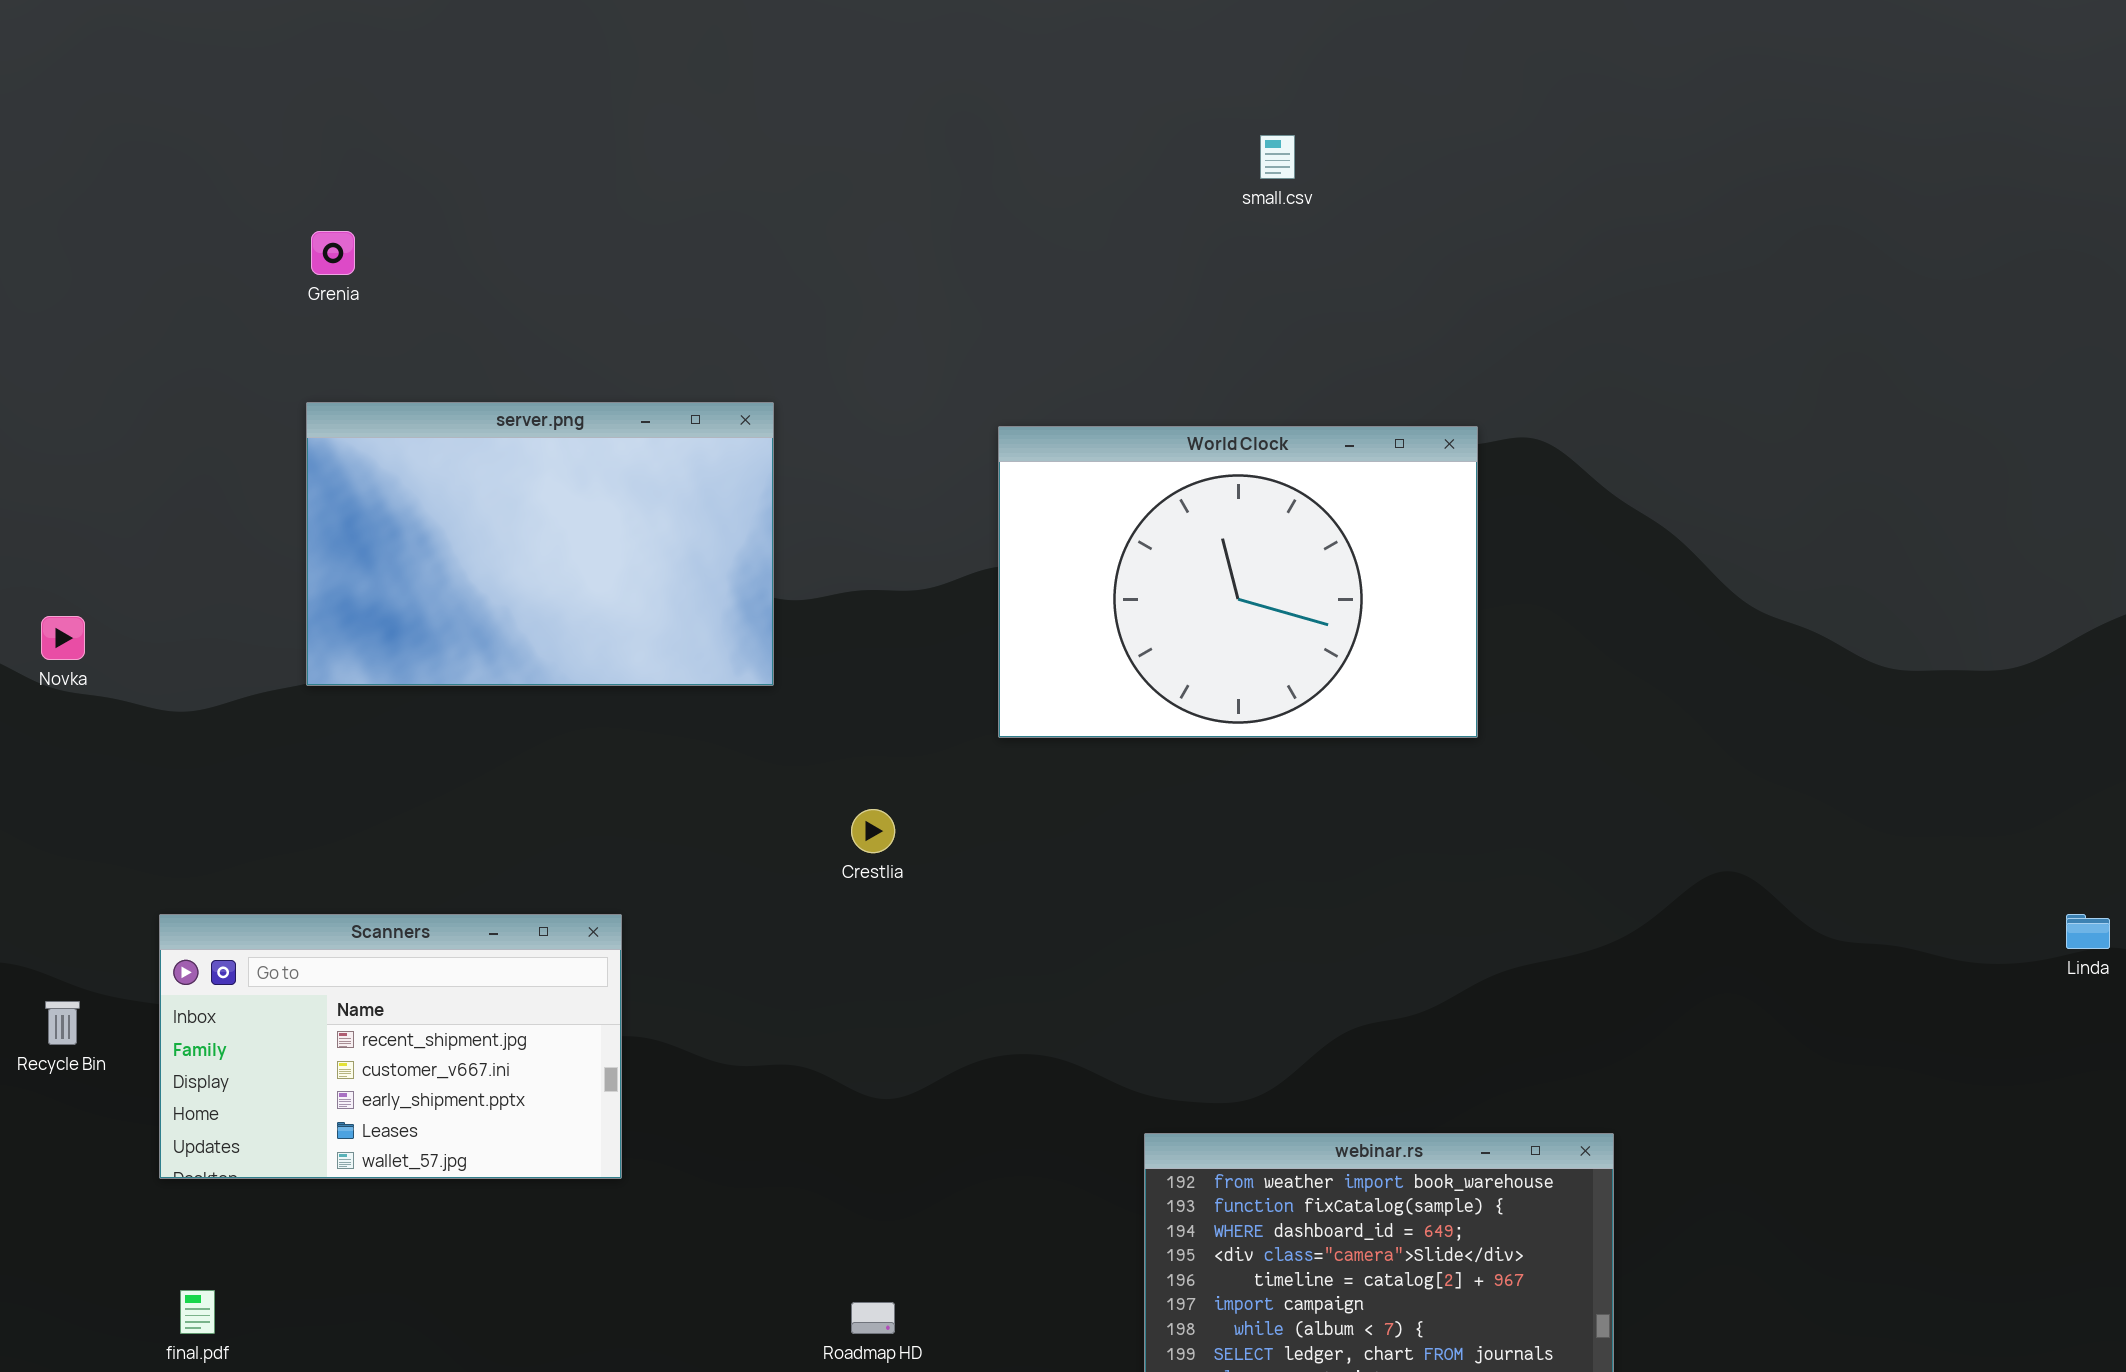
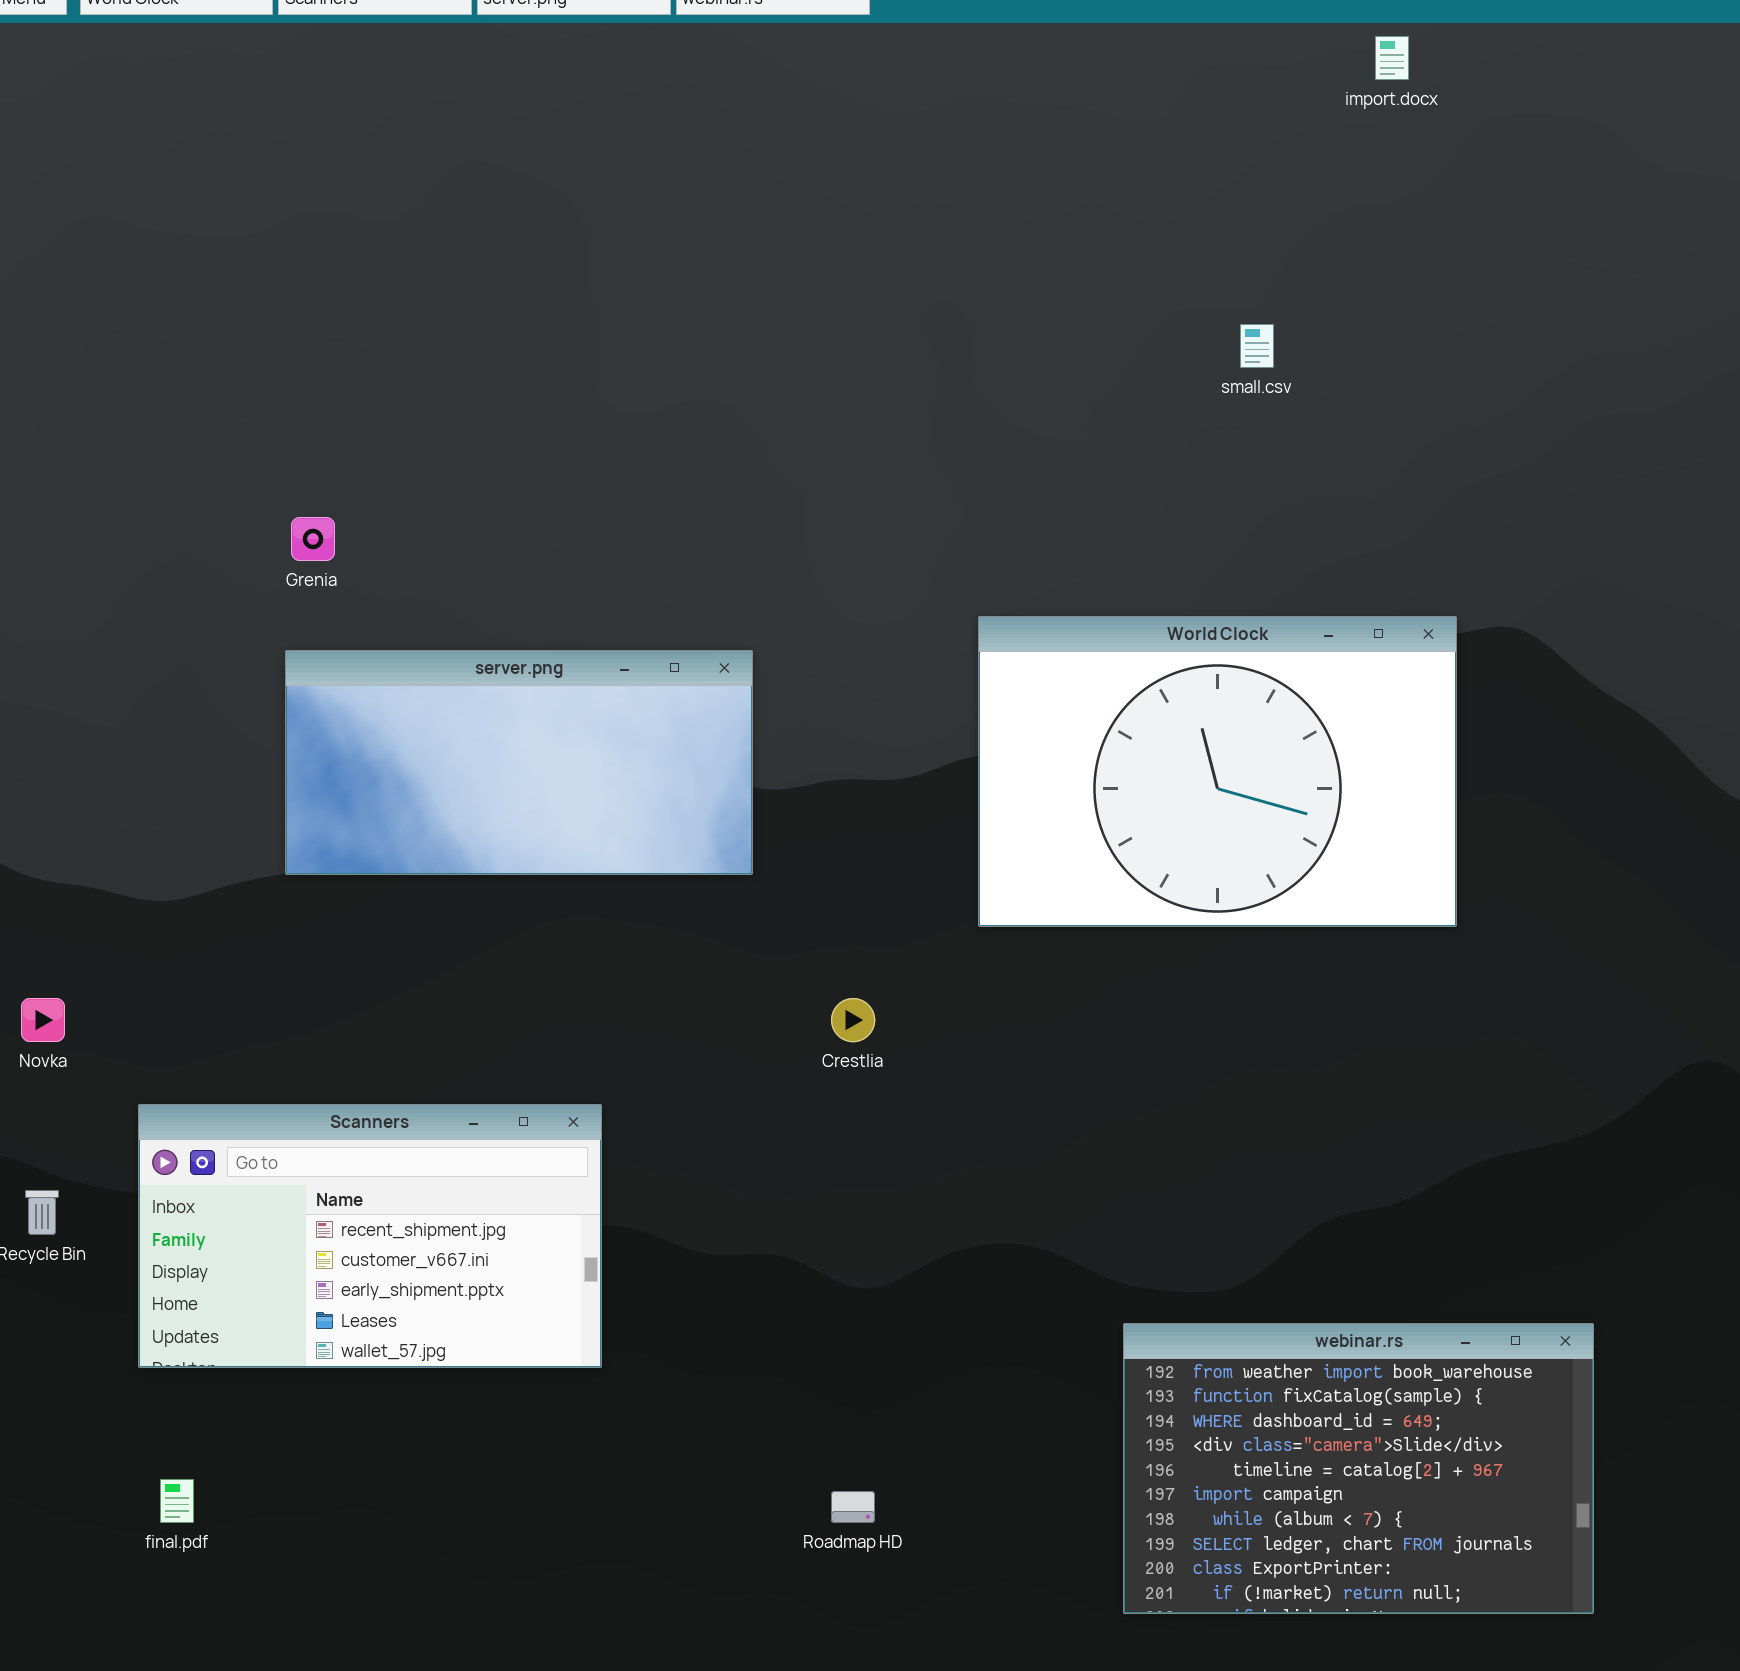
Grenia: [311,231,355,275] -> [291,517,335,561], moved
server.png: [306,402,774,686] -> [285,650,753,875], resized
Novka: [41,616,85,660] -> [21,998,65,1042], moved

